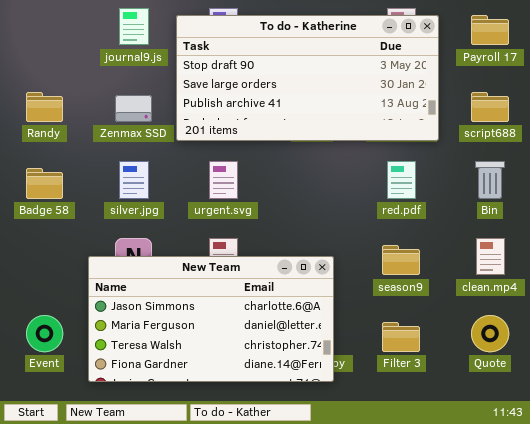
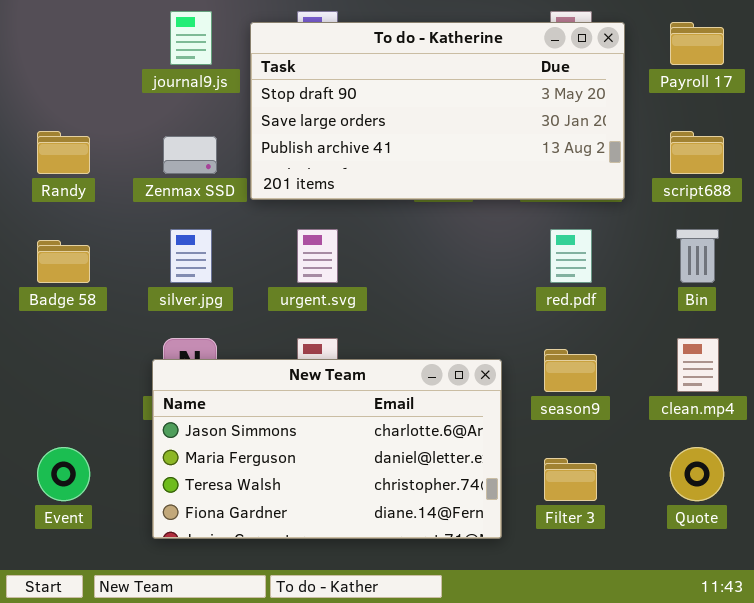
New Team: [88,256,334,382] -> [152,359,502,539], moved

